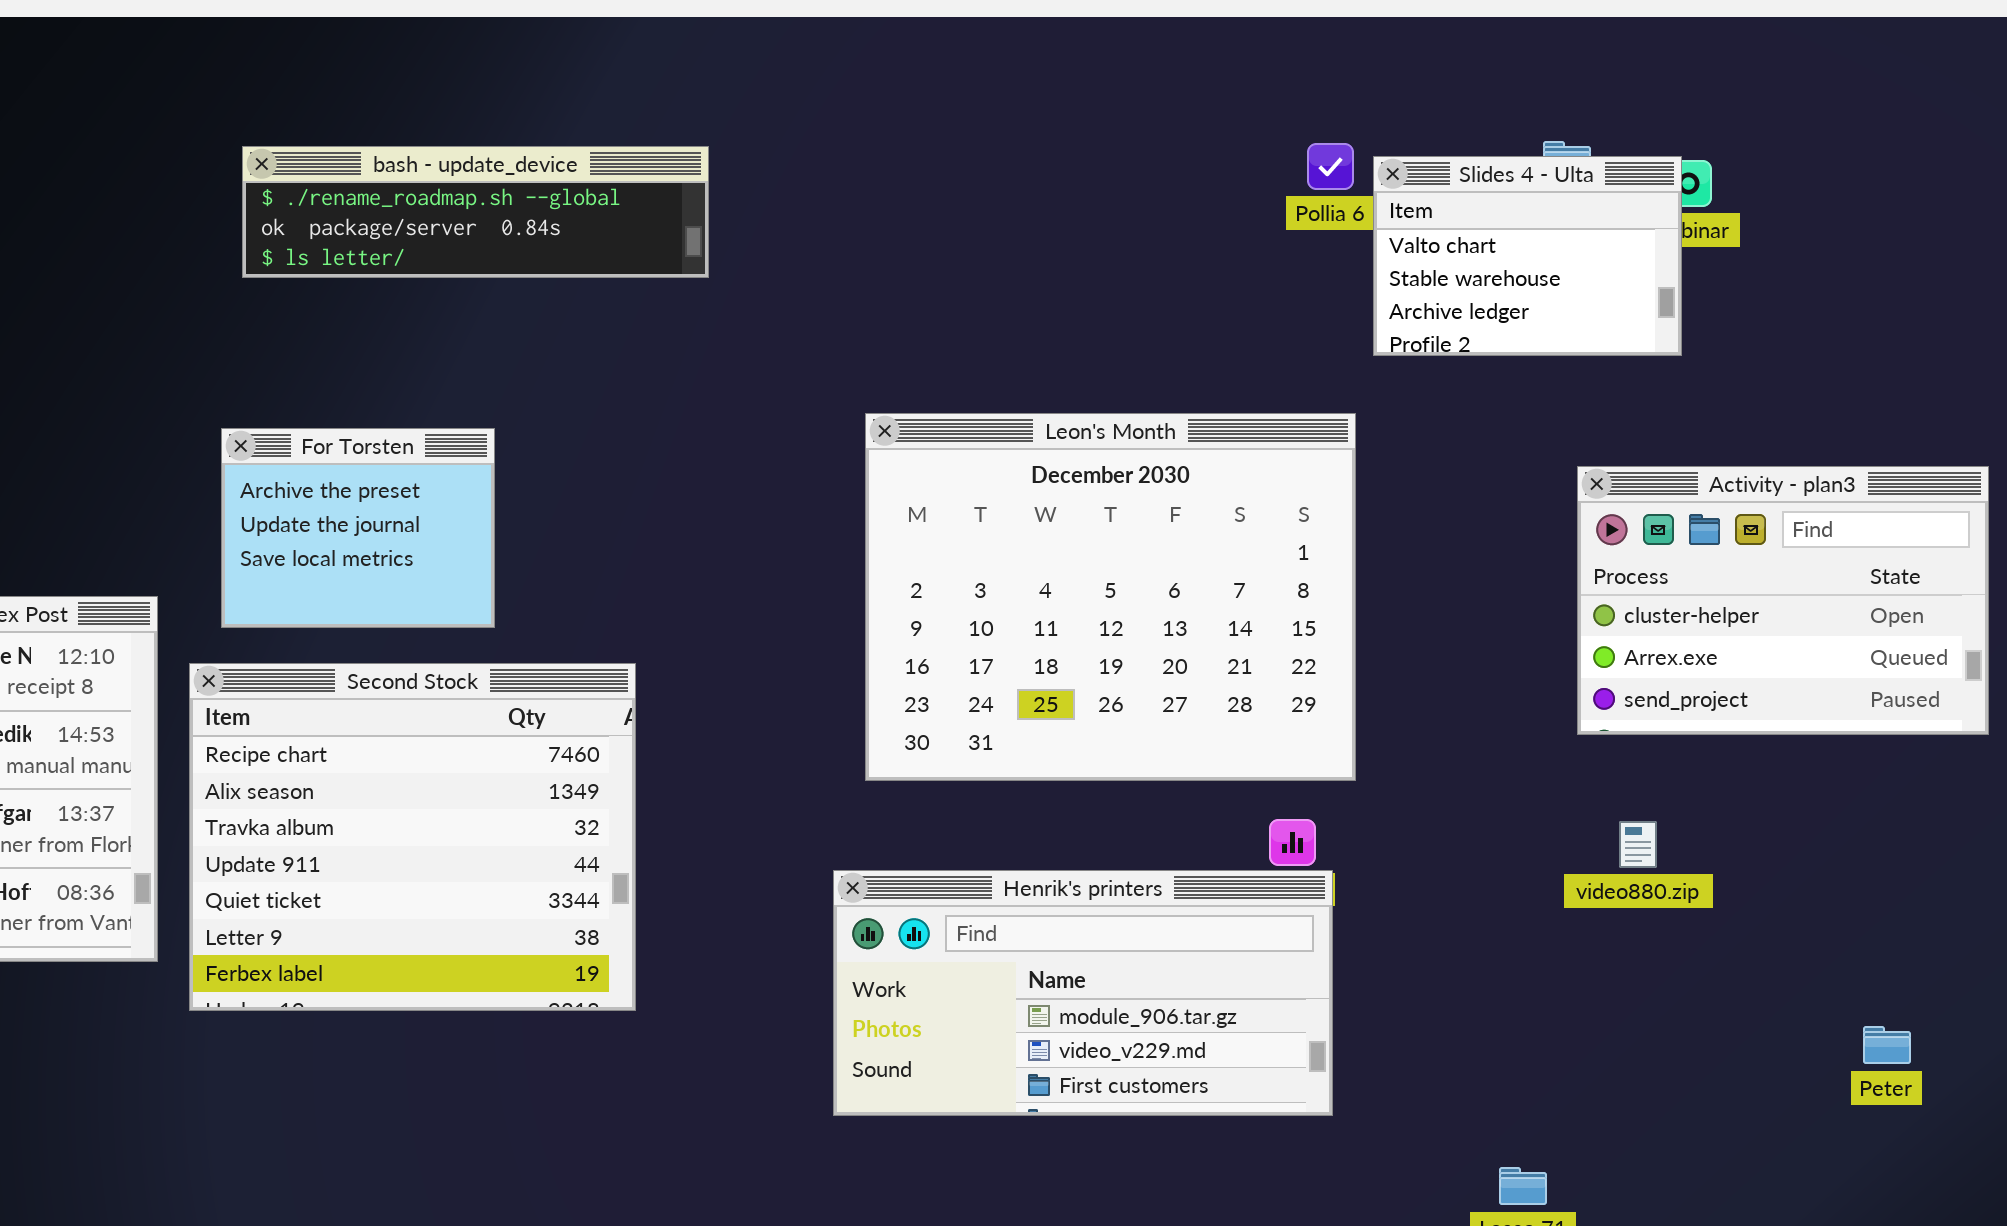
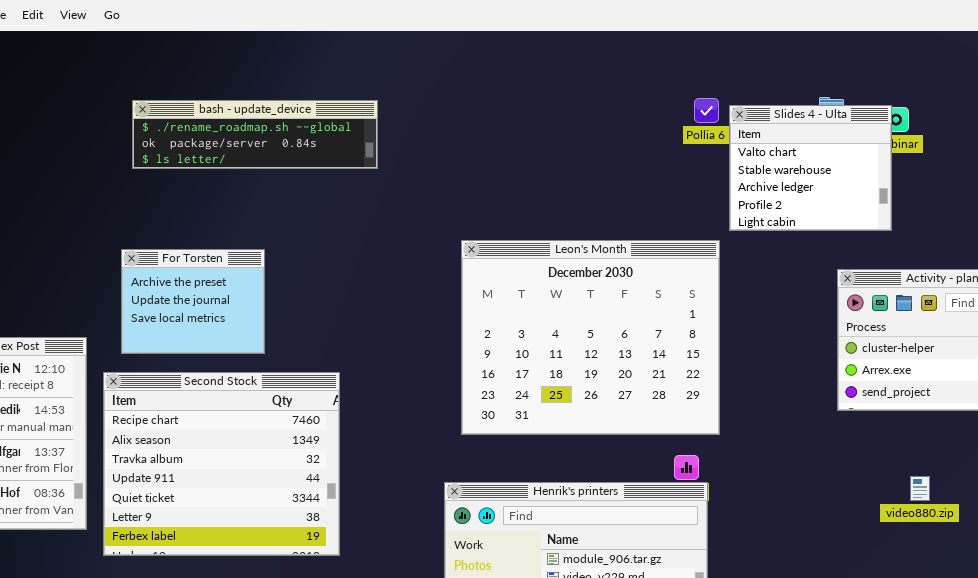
Slides 4 - Ulta: [1373,156,1682,356] -> [729,105,892,231], resized
video880.zip: [1619,821,1657,868] -> [910,476,930,501], moved

